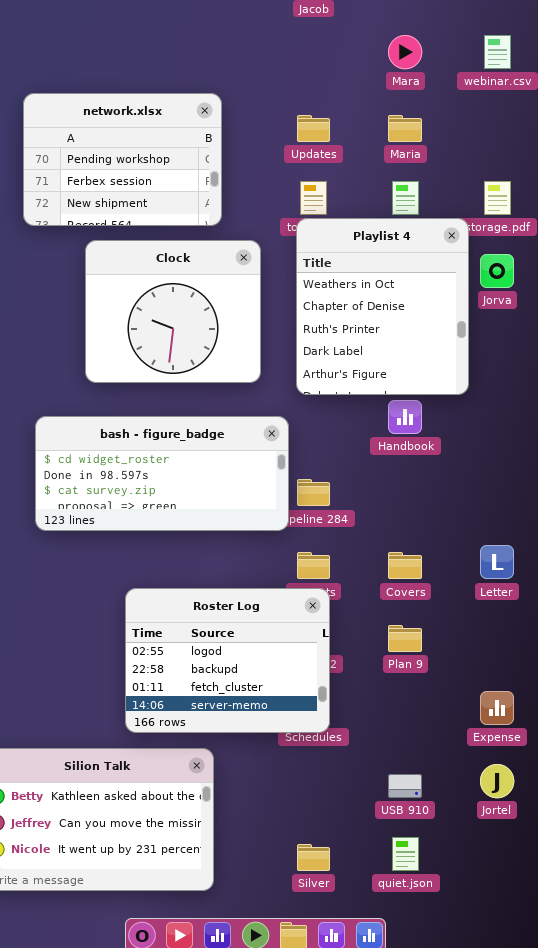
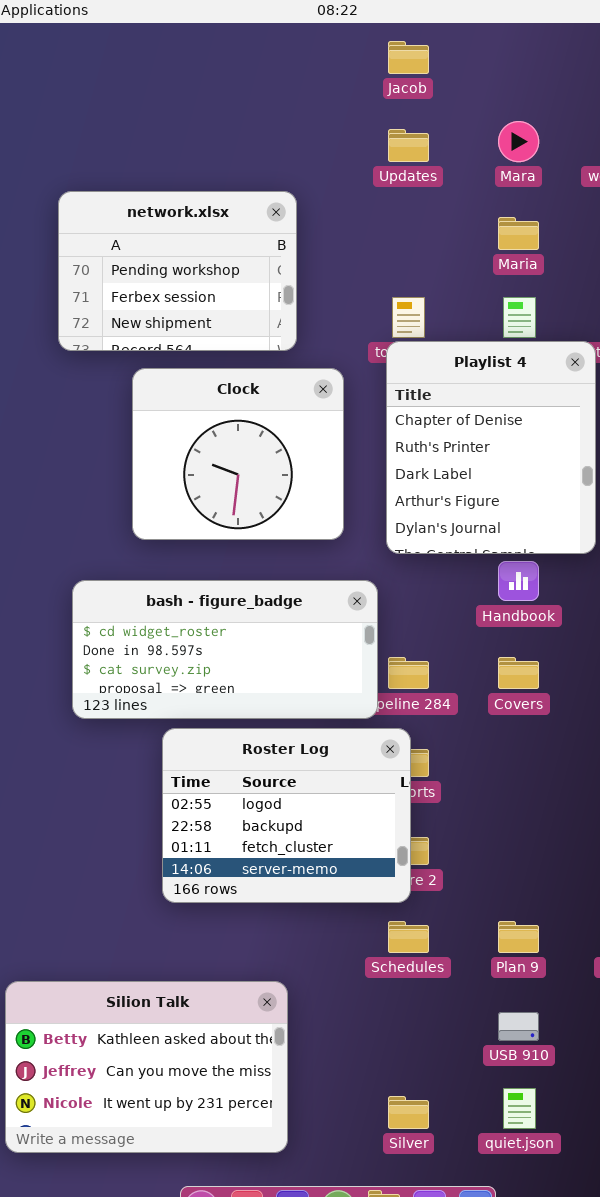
Updates: [297,115,330,142] -> [388,129,429,162], moved
Playlist 4: [296,218,469,395] -> [386,341,596,554], scrolled down 1 row
Covers: [388,552,422,579] -> [498,657,539,689], moved
Roster Log: [125,588,330,733] -> [162,728,411,903], moved
Plan 9: [388,625,422,652] -> [498,921,539,953], moved

